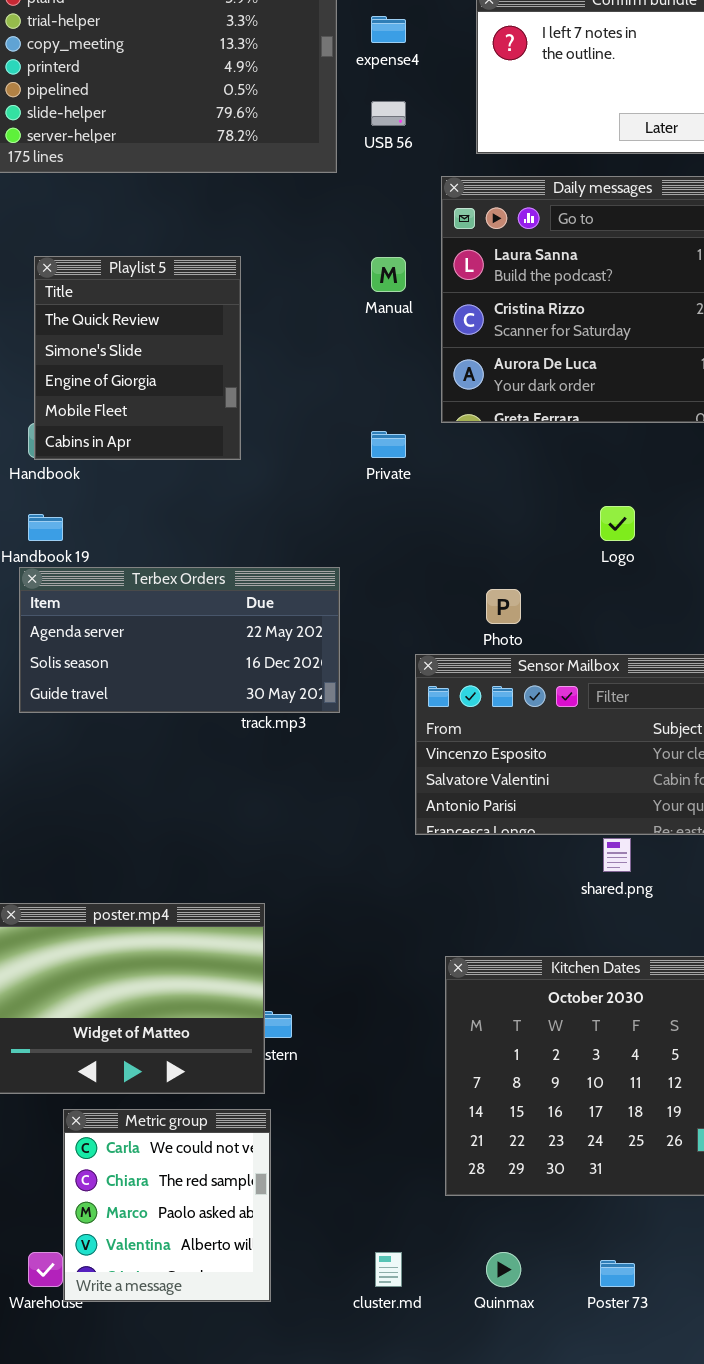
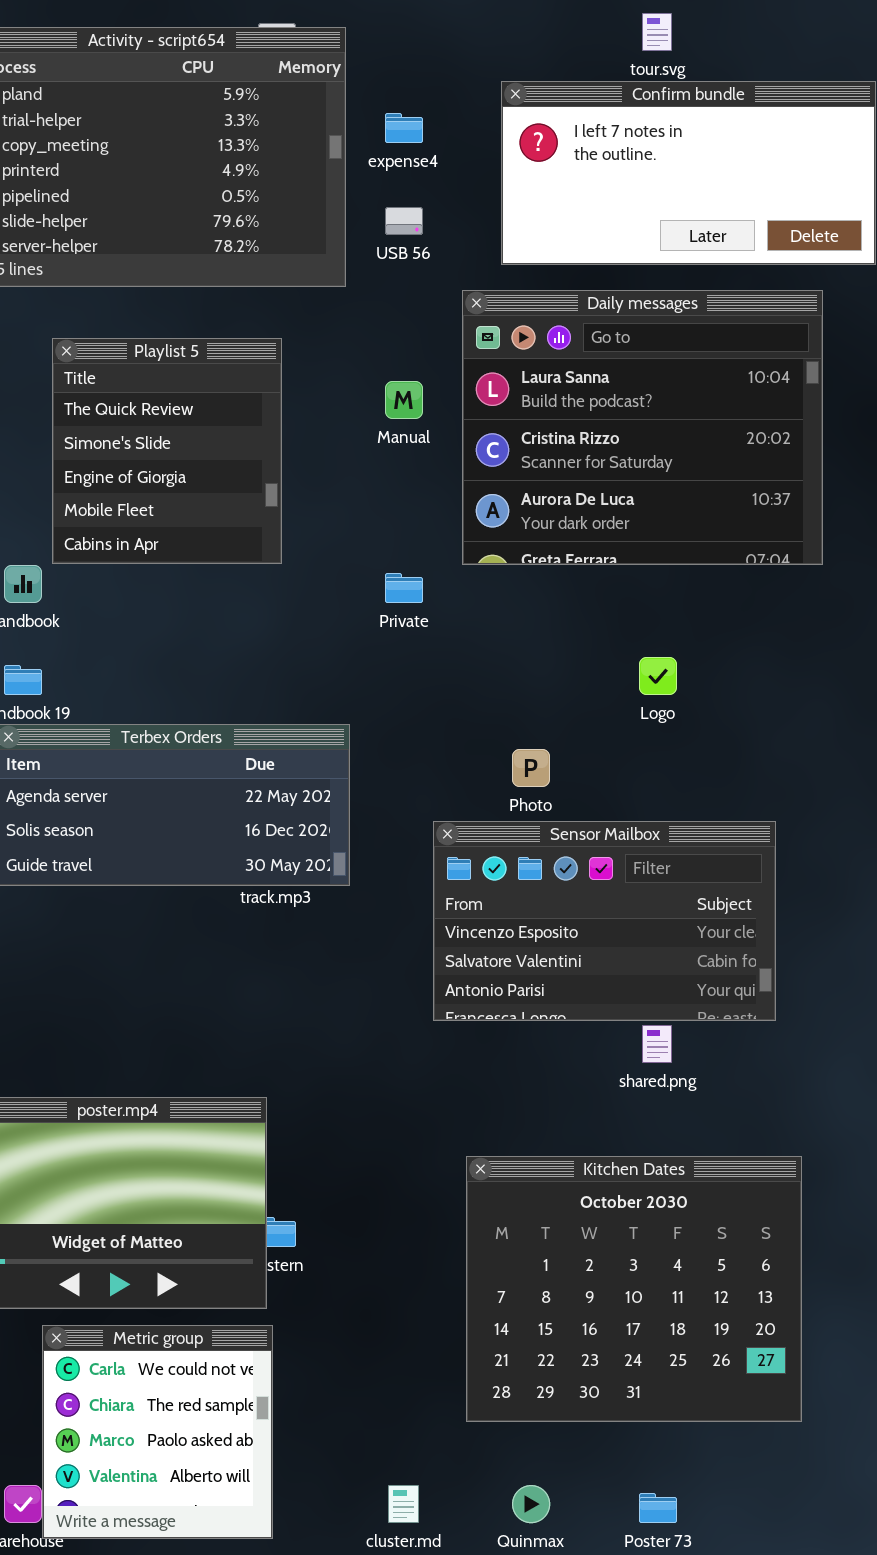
Playlist 5: [34,256,241,460] -> [52,338,282,564], moved

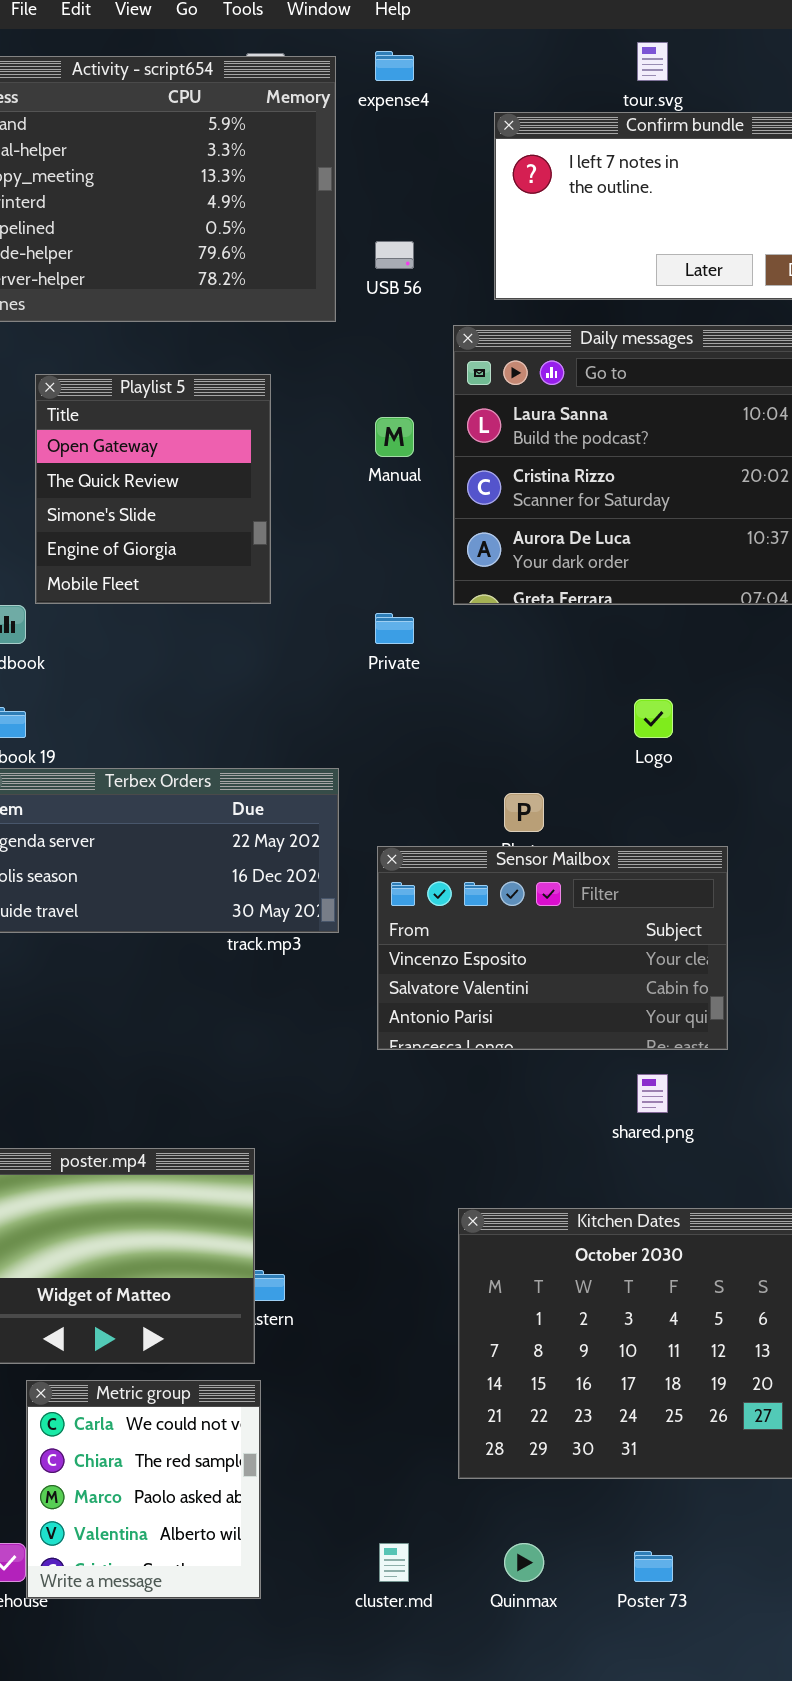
expense4: [385,113,423,143] -> [375,51,414,81], moved
Playlist 5: [52,338,282,564] -> [35,374,271,604], scrolled up 1 row
Sensor Mailbox: [433,821,776,1021] -> [377,846,728,1050], moved

